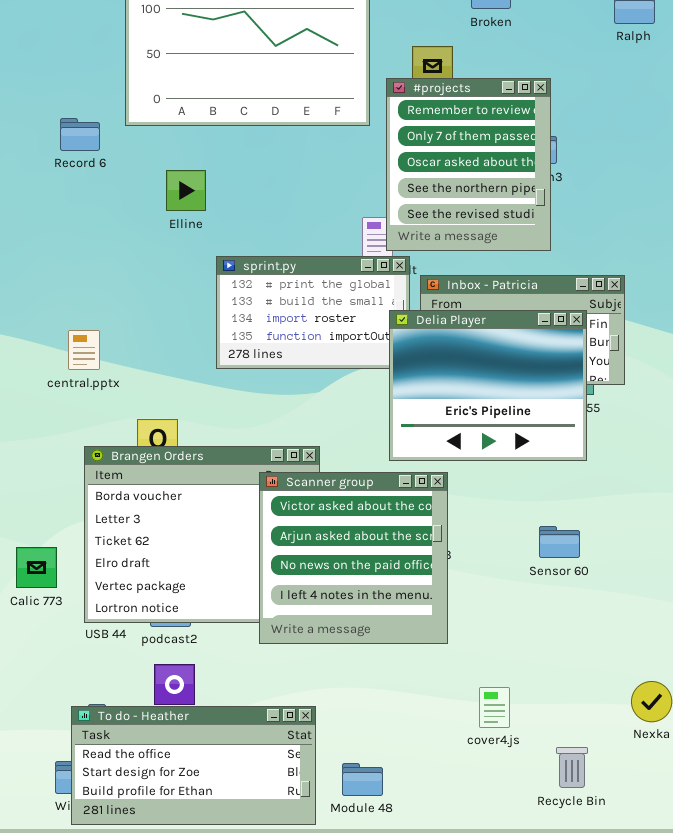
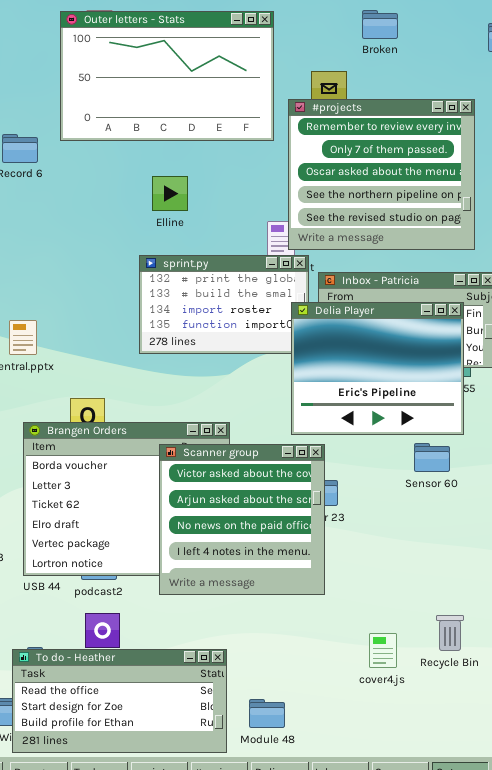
#projects: [386,78,551,251] -> [288,99,475,250], resized
Elline: [166,170,206,211] -> [152,176,188,211], moved
Scanner group: [259,472,448,644] -> [159,444,325,595], moved
Sensor 60: [539,526,580,558] -> [414,443,450,472], moved
Recycle Bin: [556,747,588,788] -> [436,615,464,651], moved

